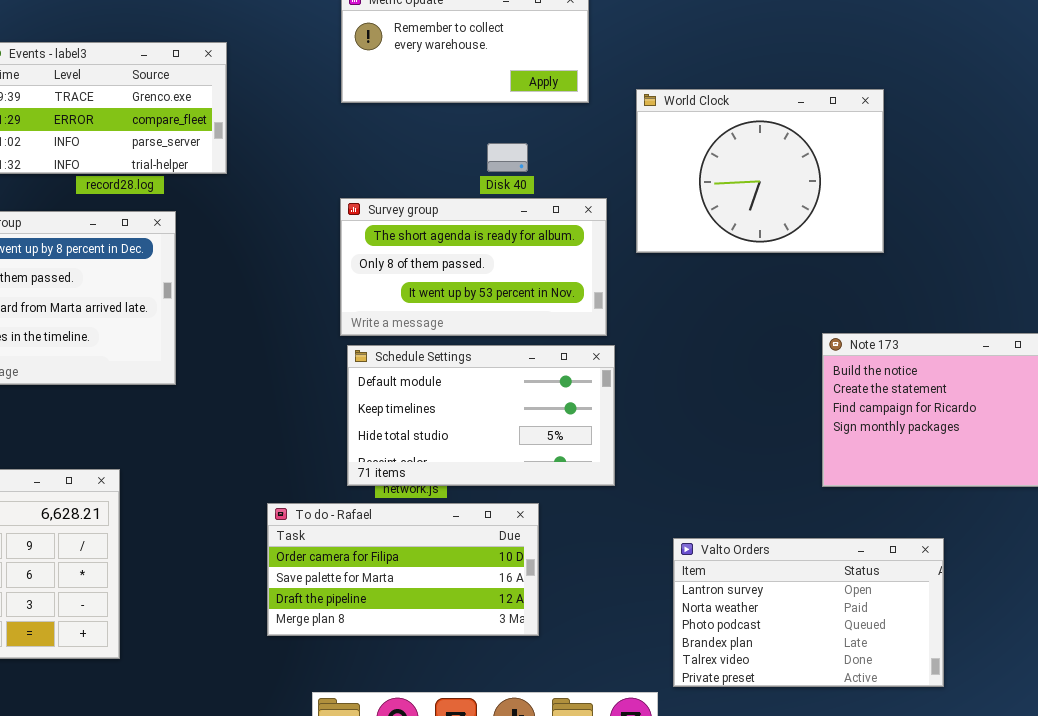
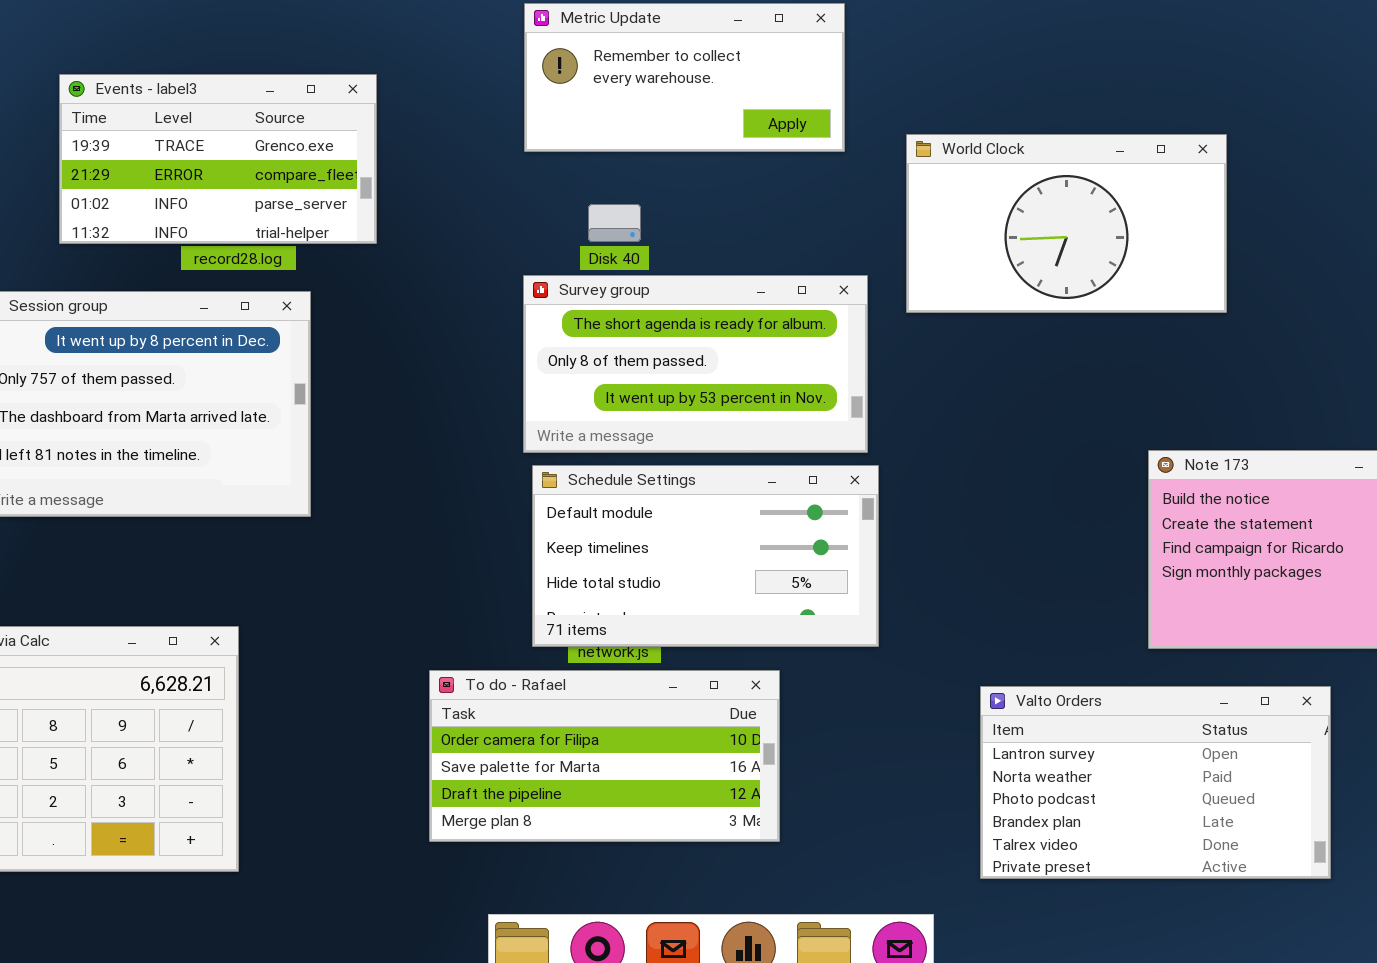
World Clock: [636,89,884,253] -> [906,134,1227,313], resized
Disk 40: [487,143,528,172] -> [588,204,641,242], moved
Valto Orders: [673,538,944,687] -> [980,686,1331,879], moved

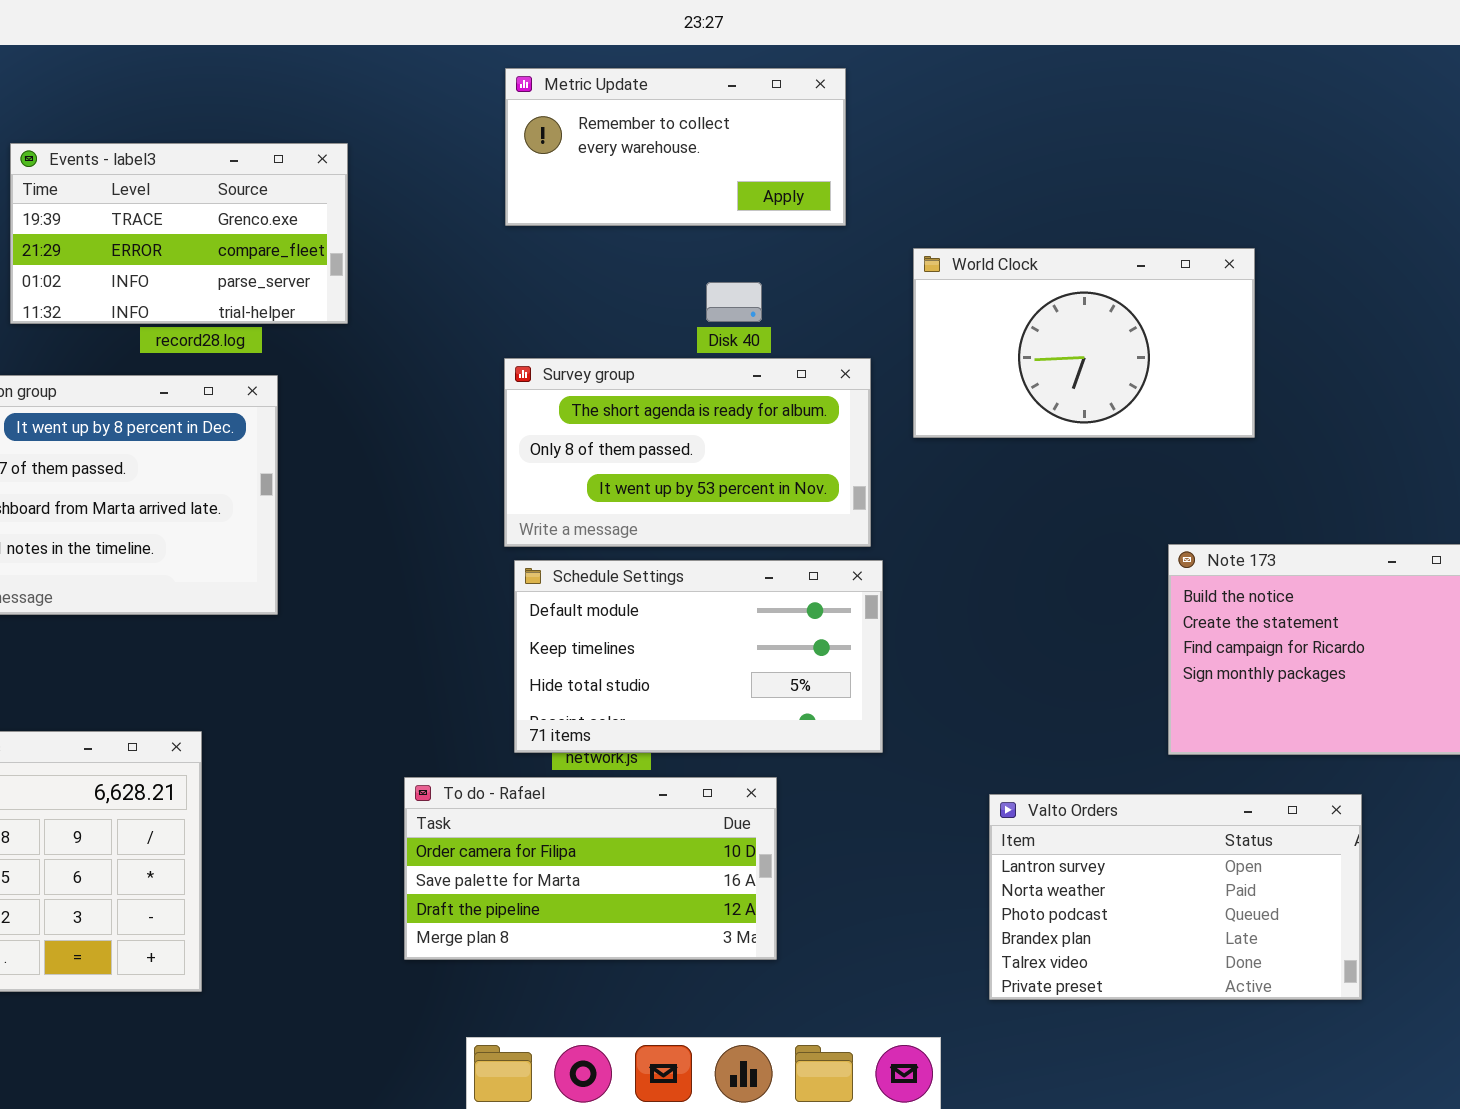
World Clock: [906,134,1227,313] -> [913,248,1255,438], moved
Disk 40: [588,204,641,242] -> [706,282,762,322], moved

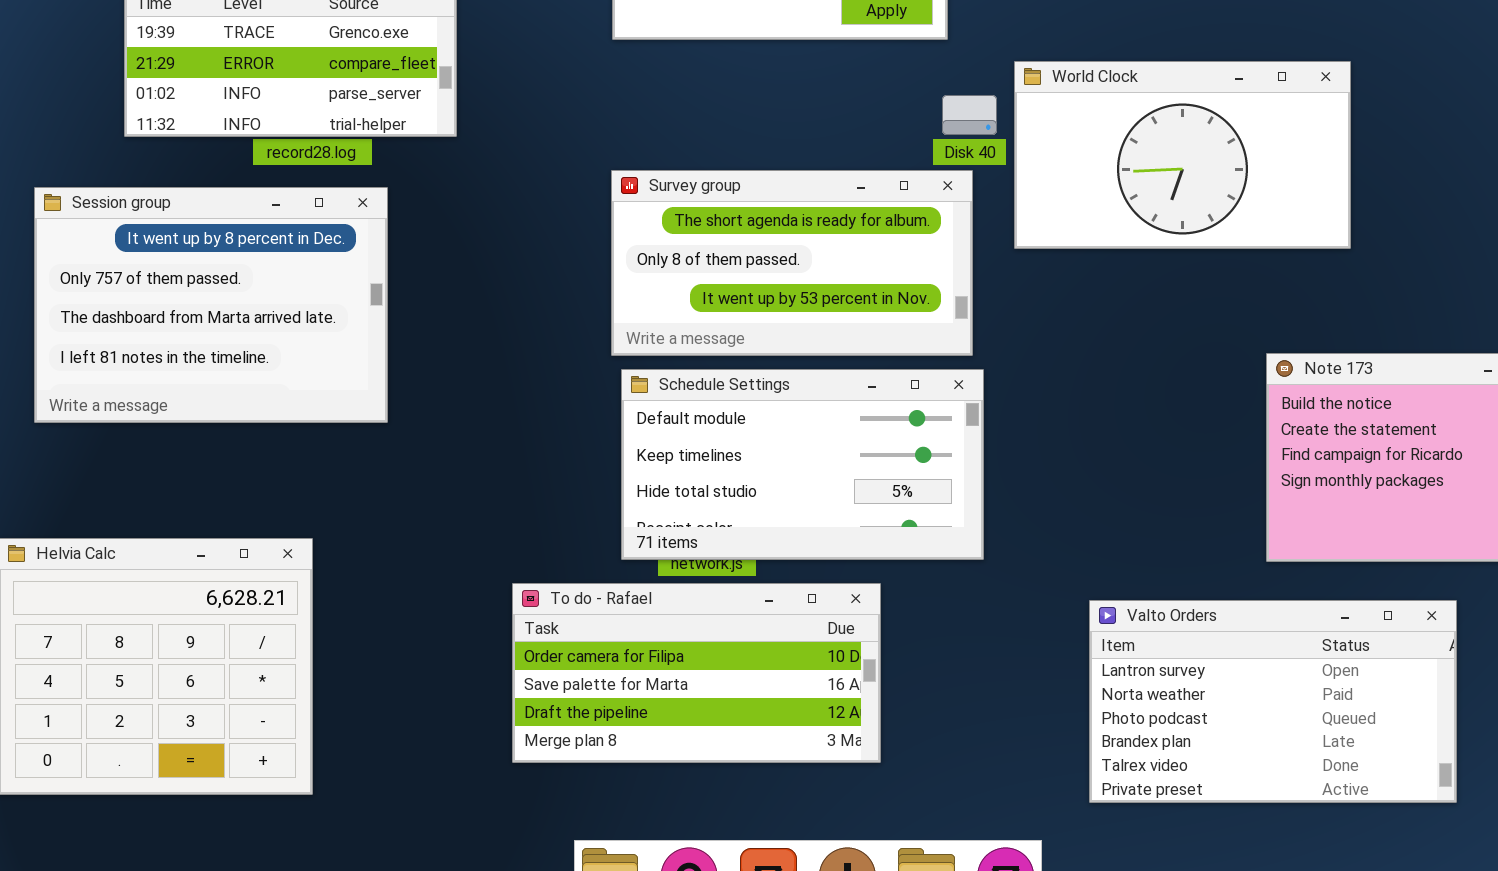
Disk 40: [706,282,762,322] -> [942,95,997,135], moved

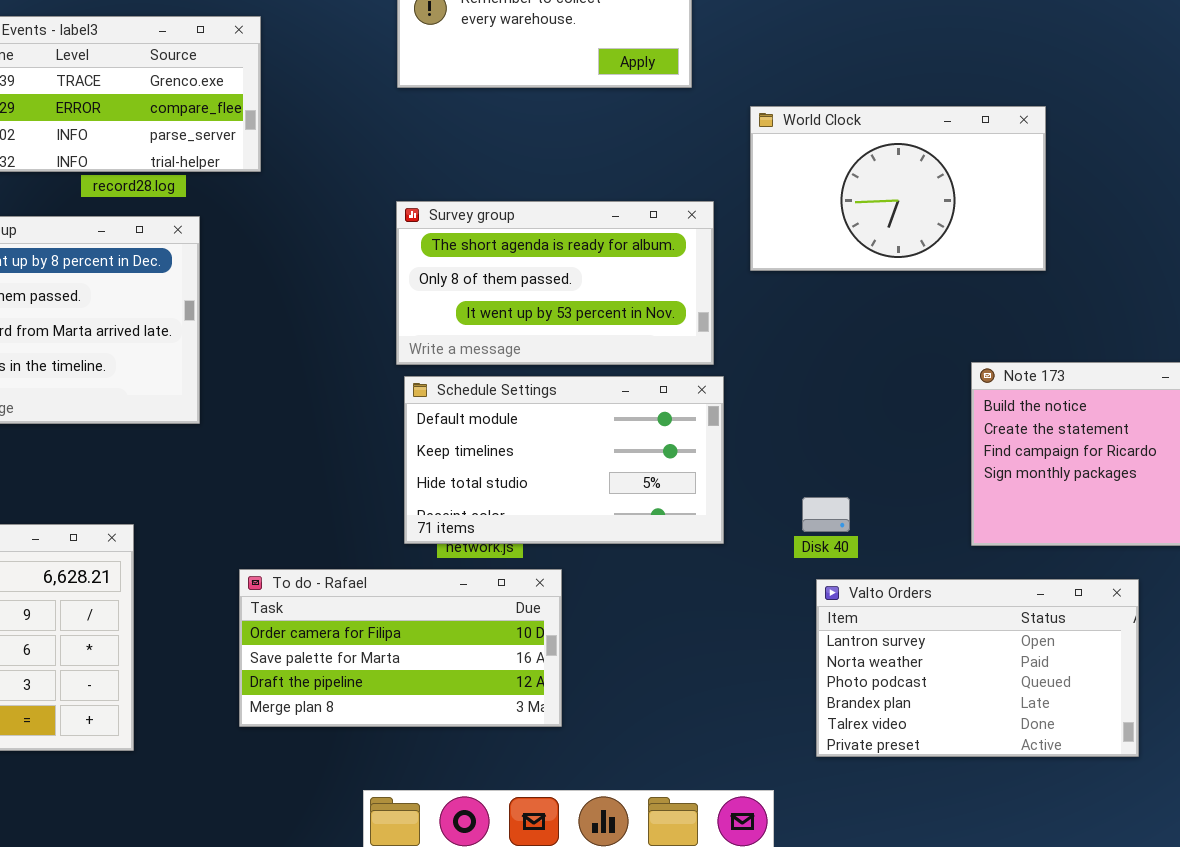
Disk 40: [942,95,997,135] -> [802,497,850,532], moved
To do - Rafael: [512,583,881,763] -> [239,569,562,727], moved

